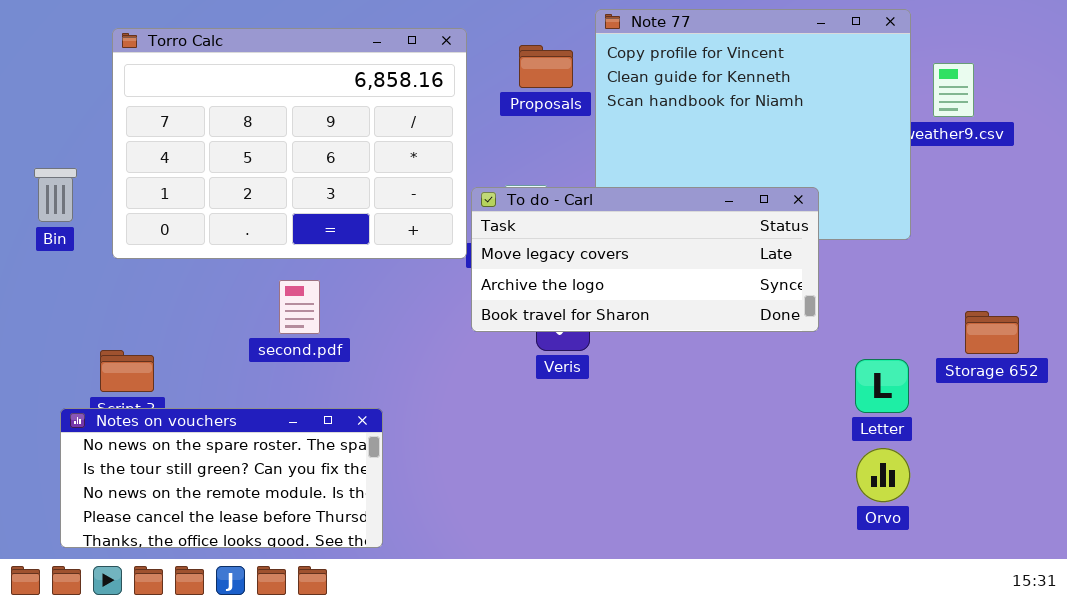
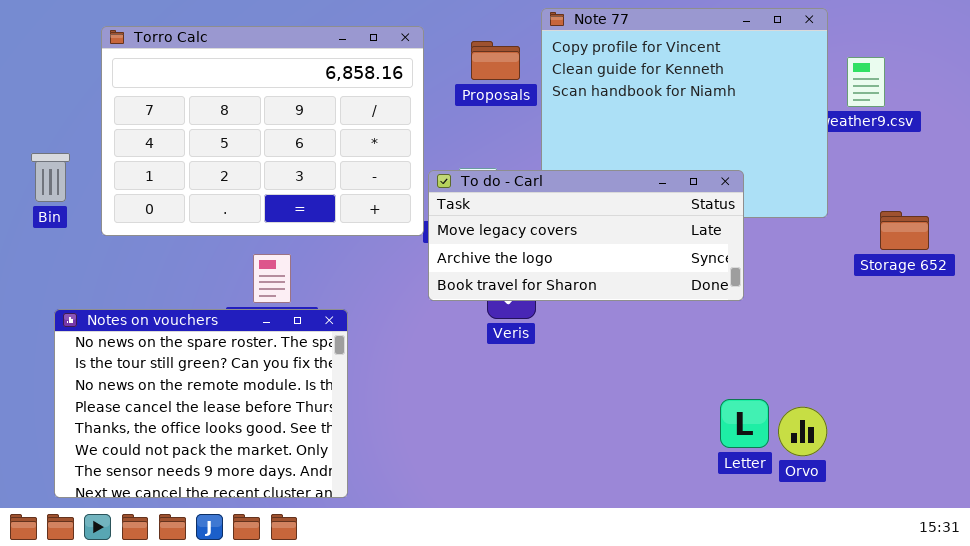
Storage 652: [965,311,1019,354] -> [880,211,929,250], moved
Letter: [855,359,909,413] -> [720,399,769,448], moved
Notes on vouchers: [60,408,383,548] -> [54,309,348,498], resized

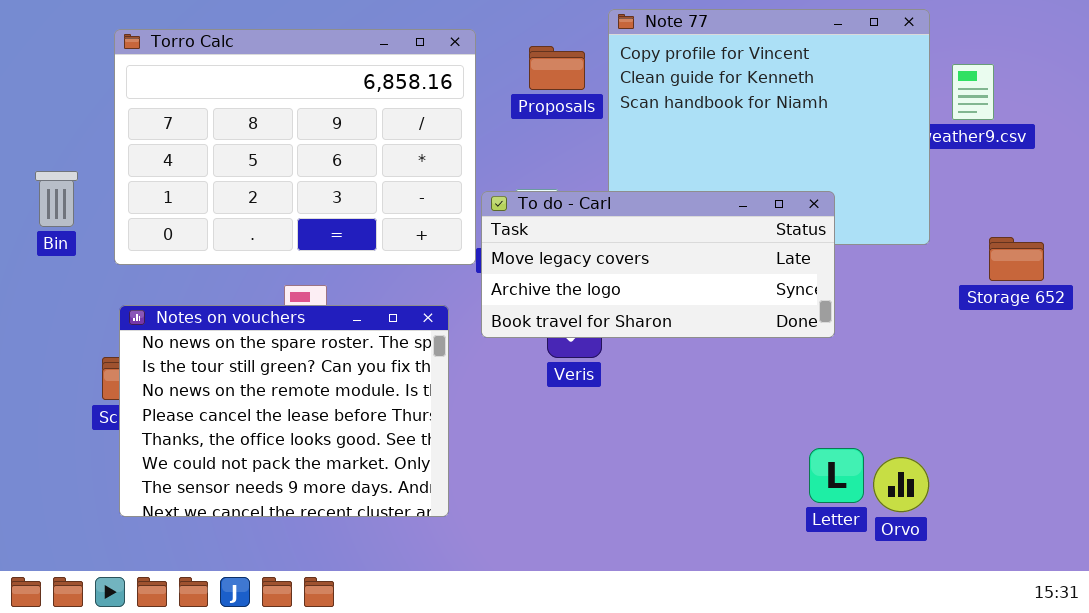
Notes on vouchers: [54,309,348,498] -> [119,305,449,517], moved

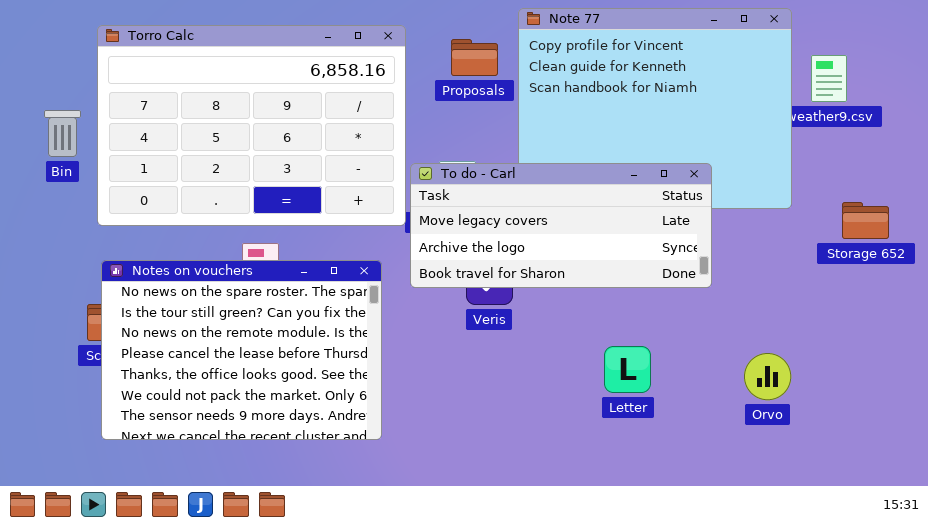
Bin: [35,171,78,227] -> [44,110,81,157], moved
Letter: [809,448,864,503] -> [604,346,651,393], moved
Orvo: [873,457,929,512] -> [744,353,791,400], moved

